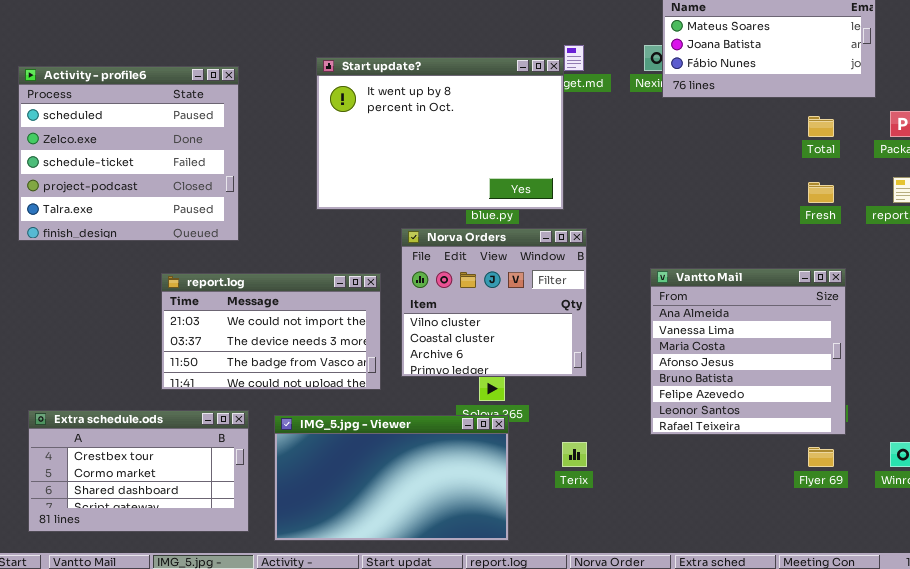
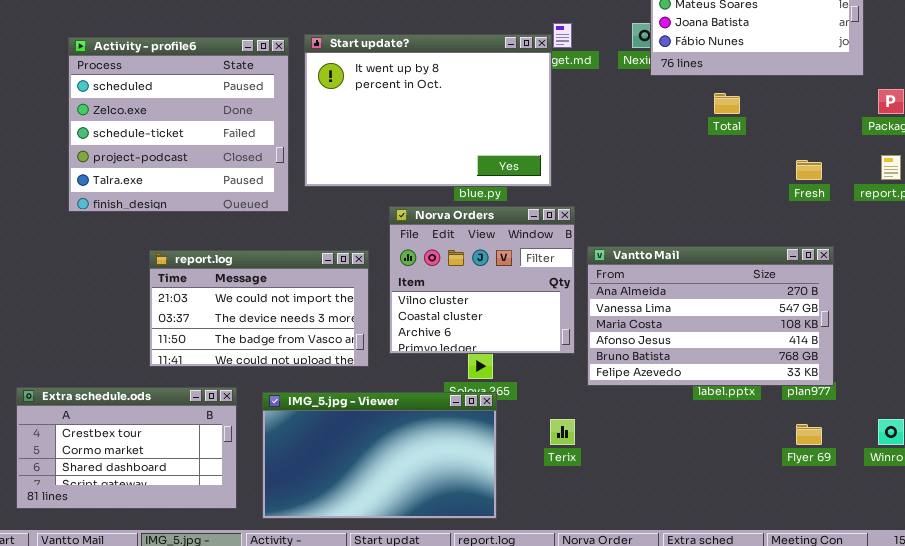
Activity - profile6: [18,66,239,241] -> [68,37,289,212], moved
Total: [808,116,834,137] -> [714,93,740,114], moved
Vantto Mail: [650,268,846,435] -> [587,246,834,386], resized

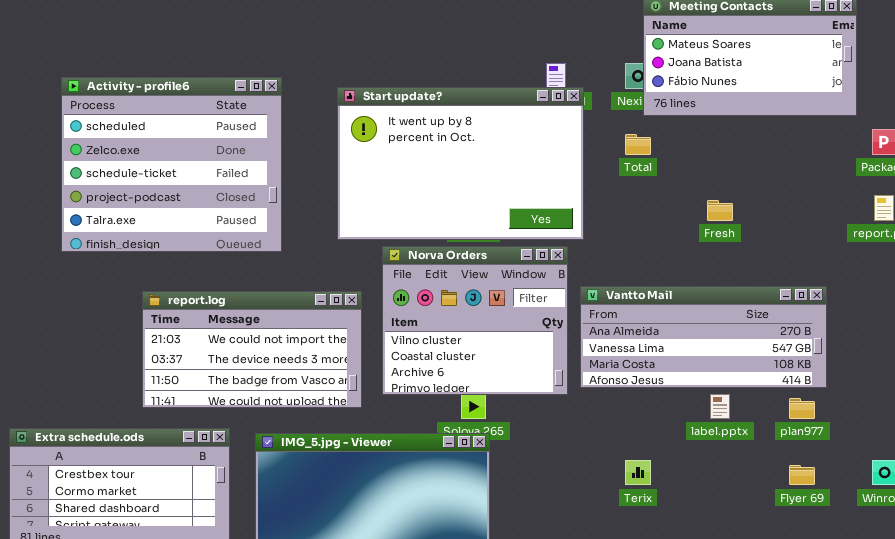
Start update?: [304,34,552,187] -> [337,87,584,240], moved
Total: [714,93,740,114] -> [625,134,651,155], moved
Fresh: [796,160,822,180] -> [707,200,733,221], moved
Vantto Mail: [587,246,834,386] -> [580,286,827,388], resized
Terix: [550,419,575,445] -> [625,460,651,485], moved

